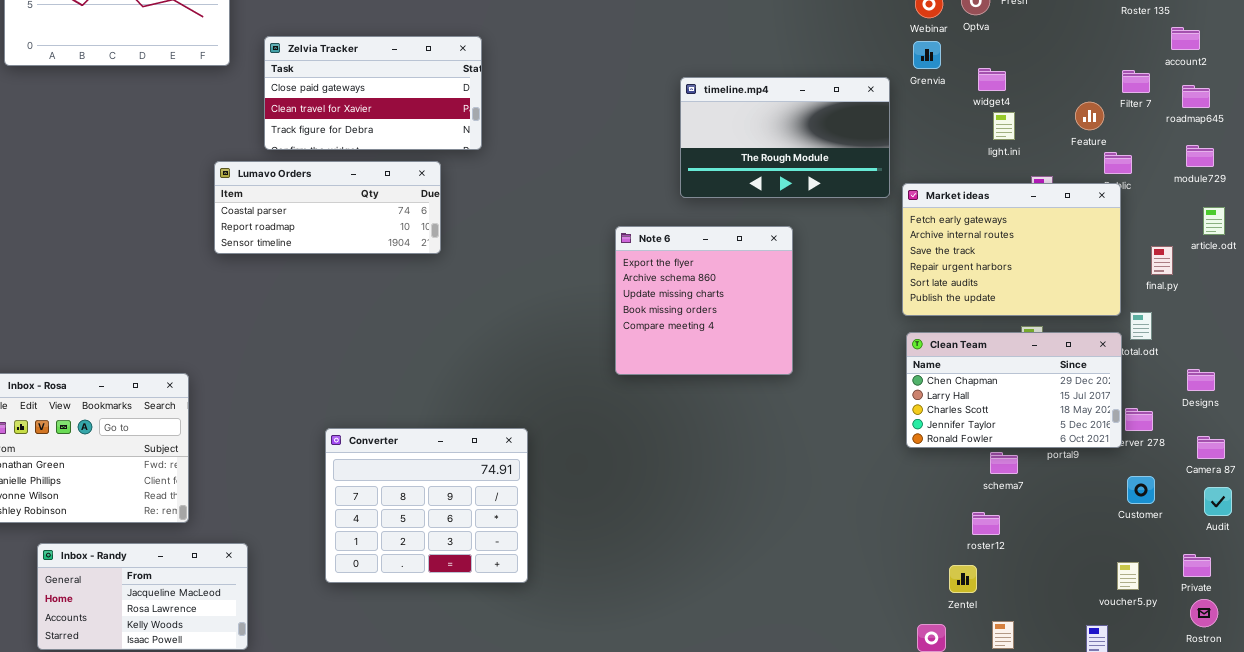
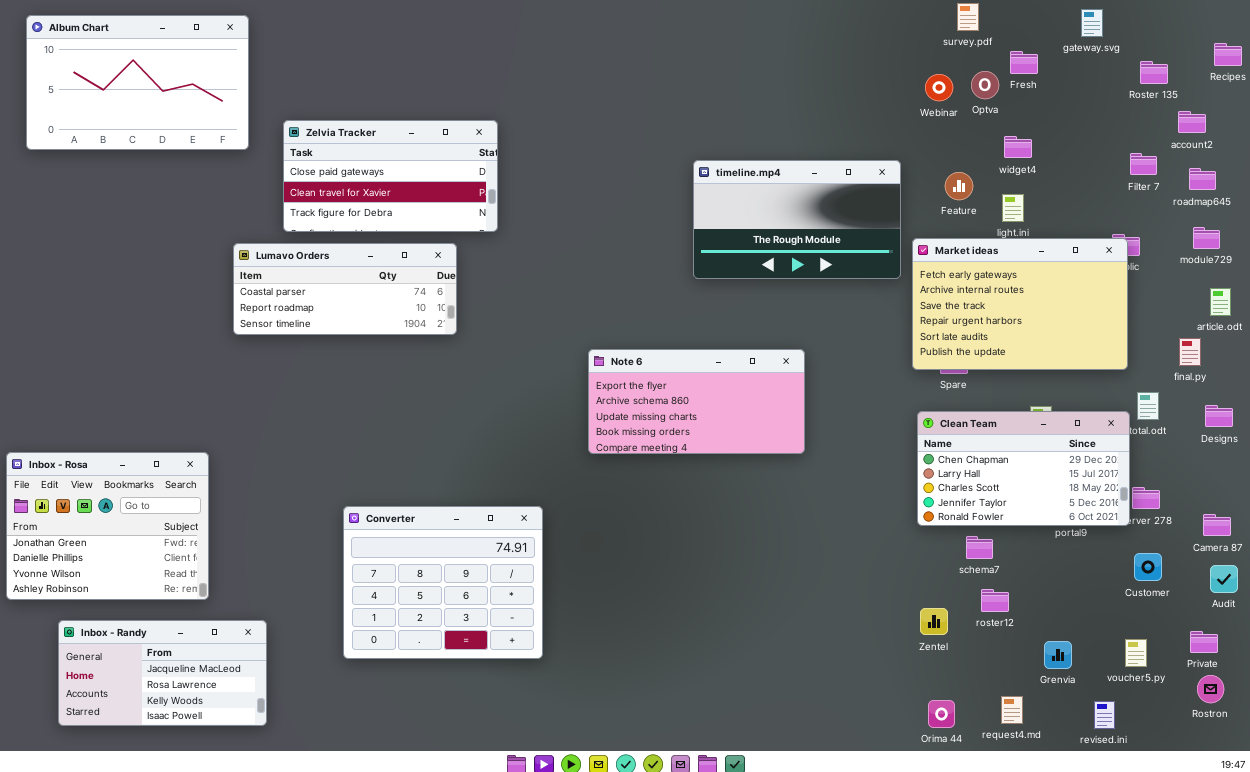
Grenvia: [913,41,941,69] -> [1044,641,1072,669], moved
widget4: [978,68,1006,91] -> [1004,136,1032,158], moved
Feature: [1075,102,1104,130] -> [945,172,973,200], moved
Market ideas: [902,183,1121,316] -> [912,238,1128,370], moved
Note 6: [615,226,793,375] -> [588,349,805,454], resized
final.py: [1151,246,1173,275] -> [1179,338,1201,366], moved
Designs: [1187,369,1215,391] -> [1205,405,1233,427], moved
schema7: [990,452,1018,474] -> [966,536,993,559], moved
Zentel: [949,565,977,593] -> [920,608,948,635], moved

